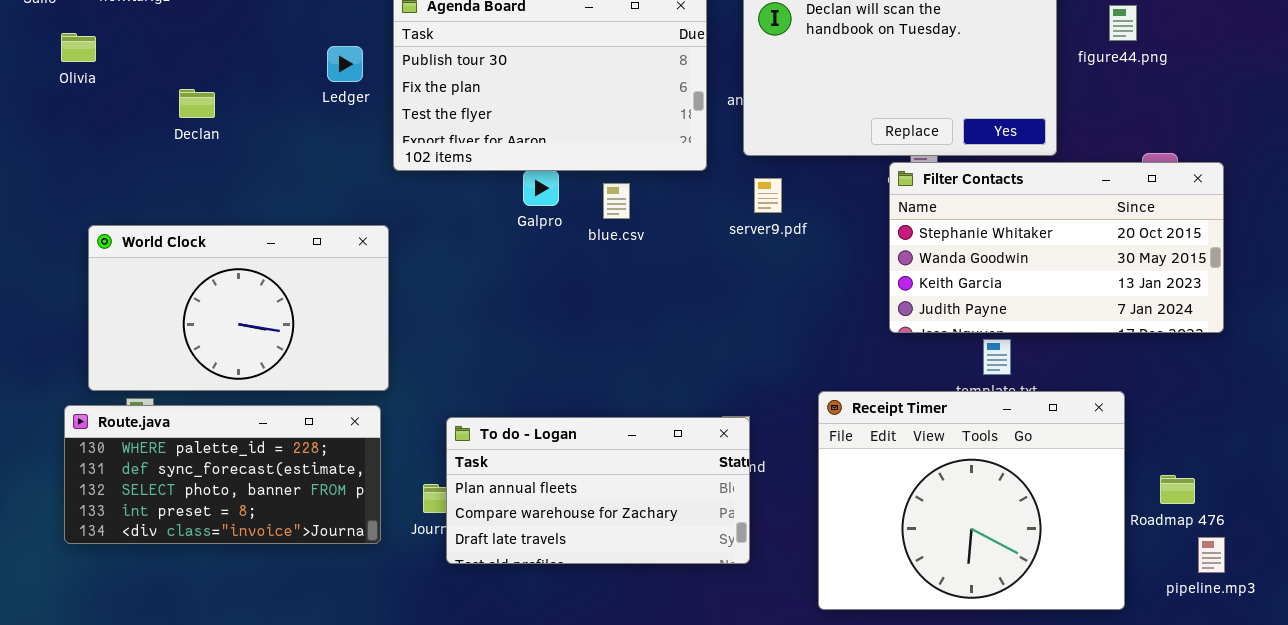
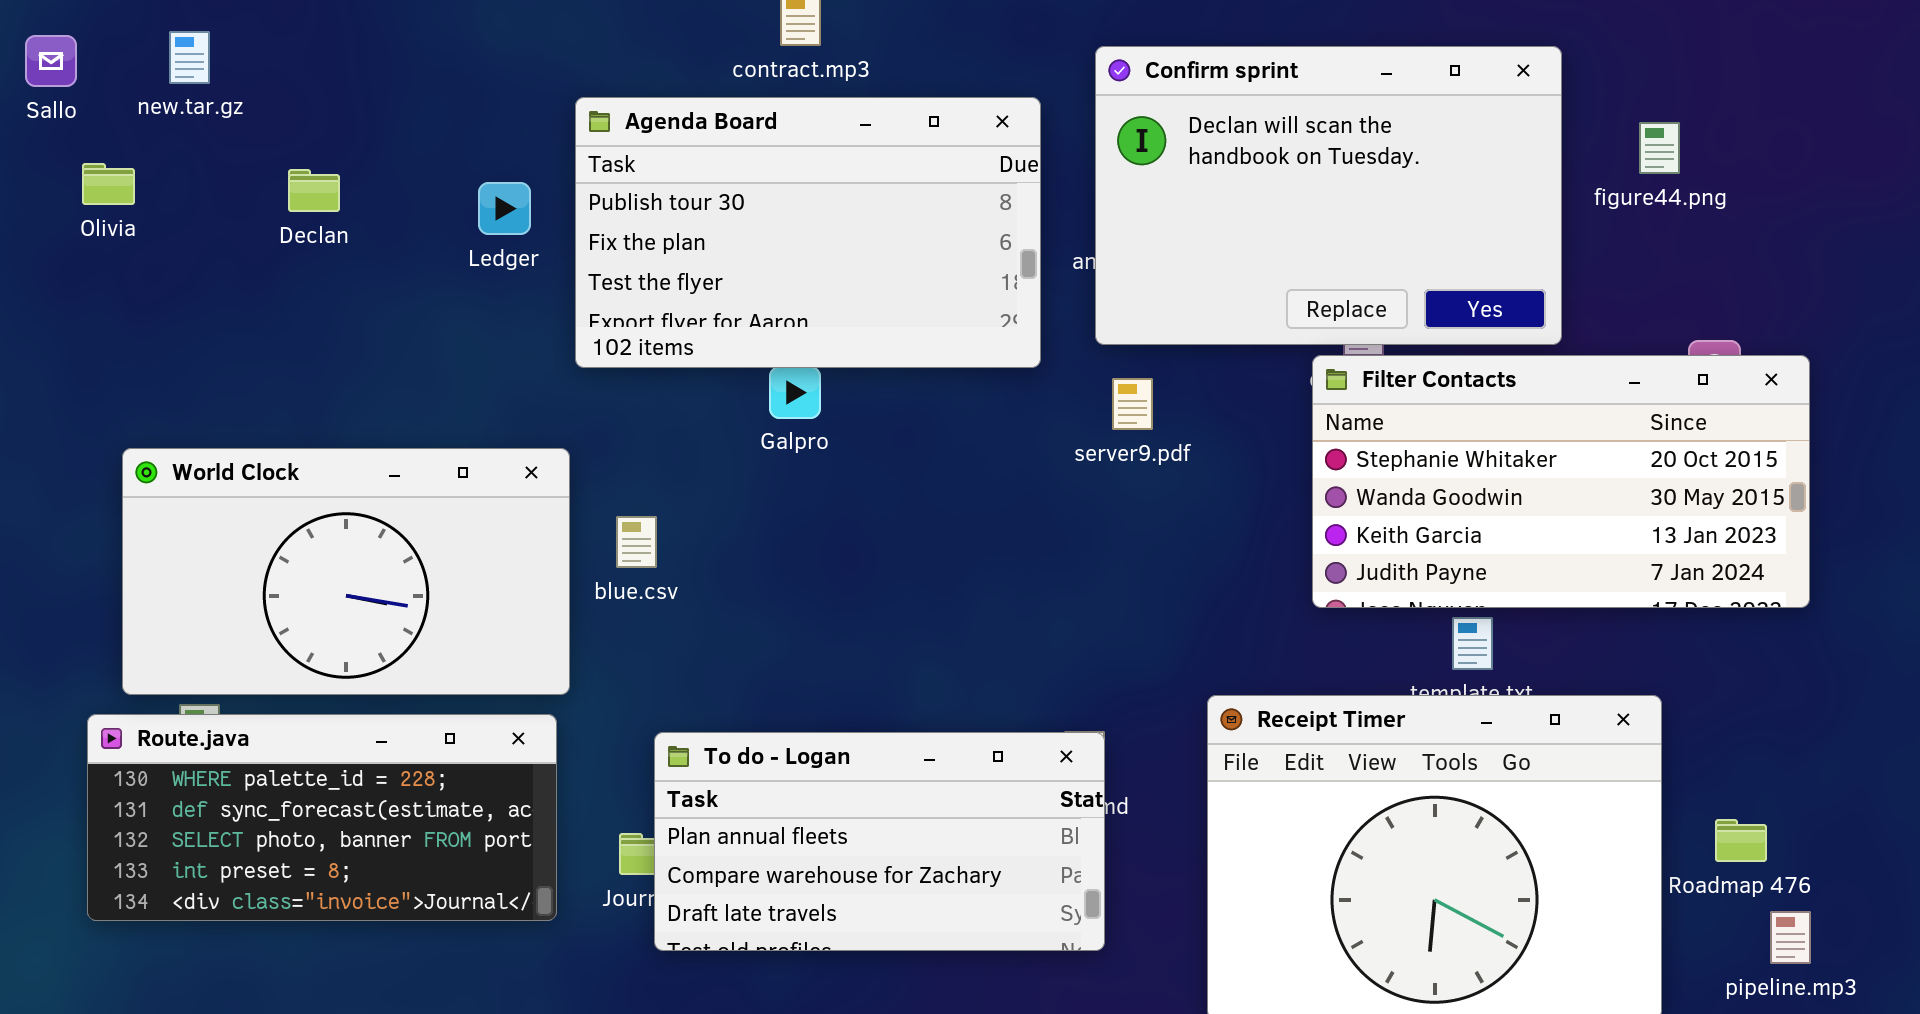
Declan: [179,89,215,118] -> [288,169,340,212], moved
blue.csv: [603,183,630,219] -> [616,516,657,568], moved

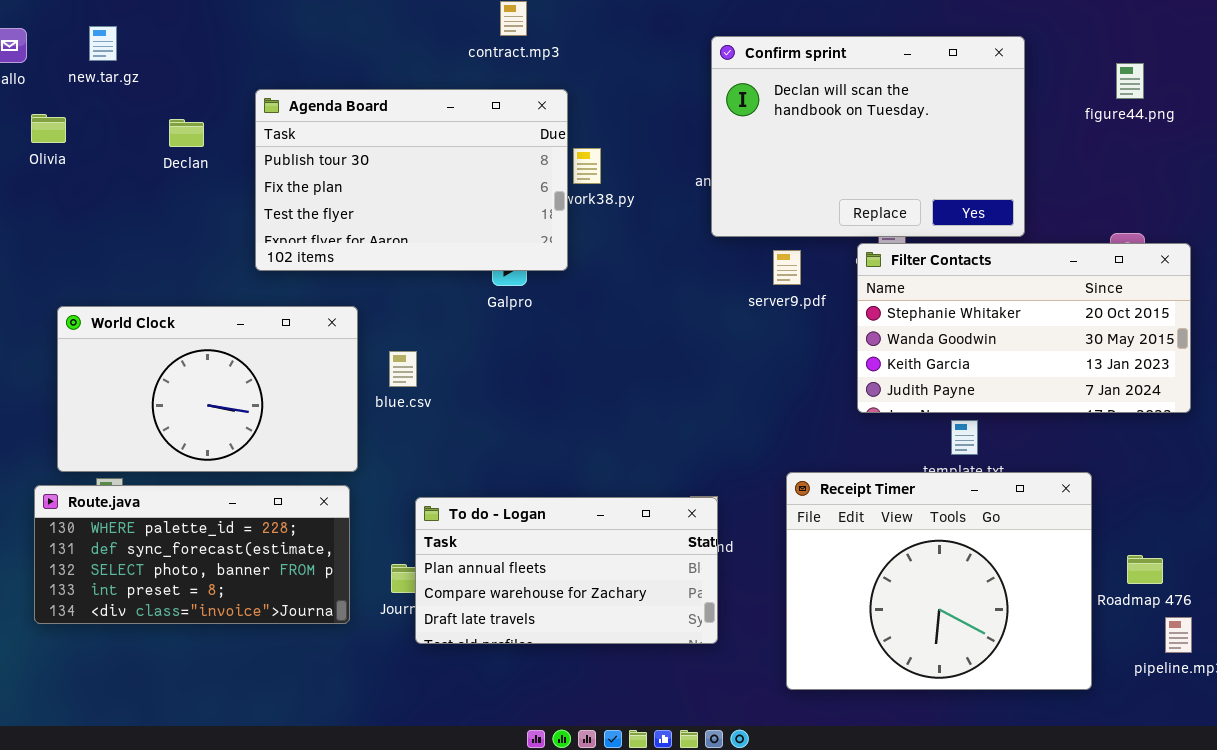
Agenda Board: [575,97,1041,368] -> [255,89,568,271], moved
figure44.png: [1639,122,1680,174] -> [1116,63,1144,99], moved
server9.pdf: [1112,378,1153,430] -> [773,250,801,285], moved

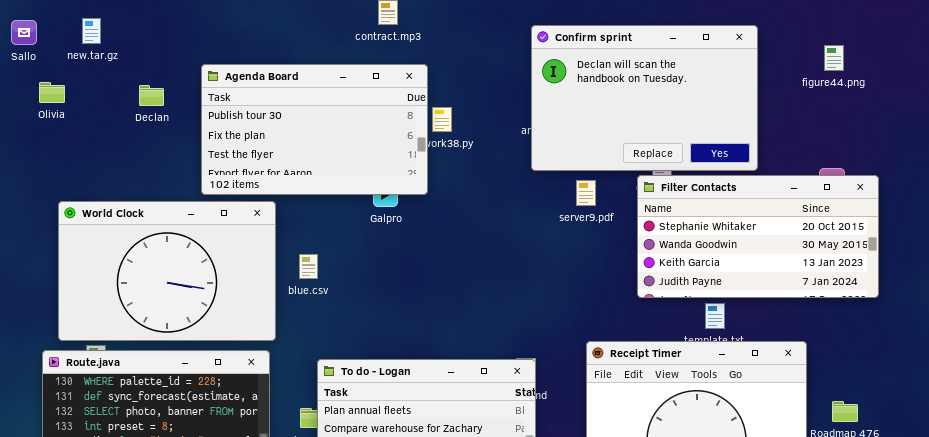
World Clock: [57,306,358,472] -> [58,201,276,341], resized

